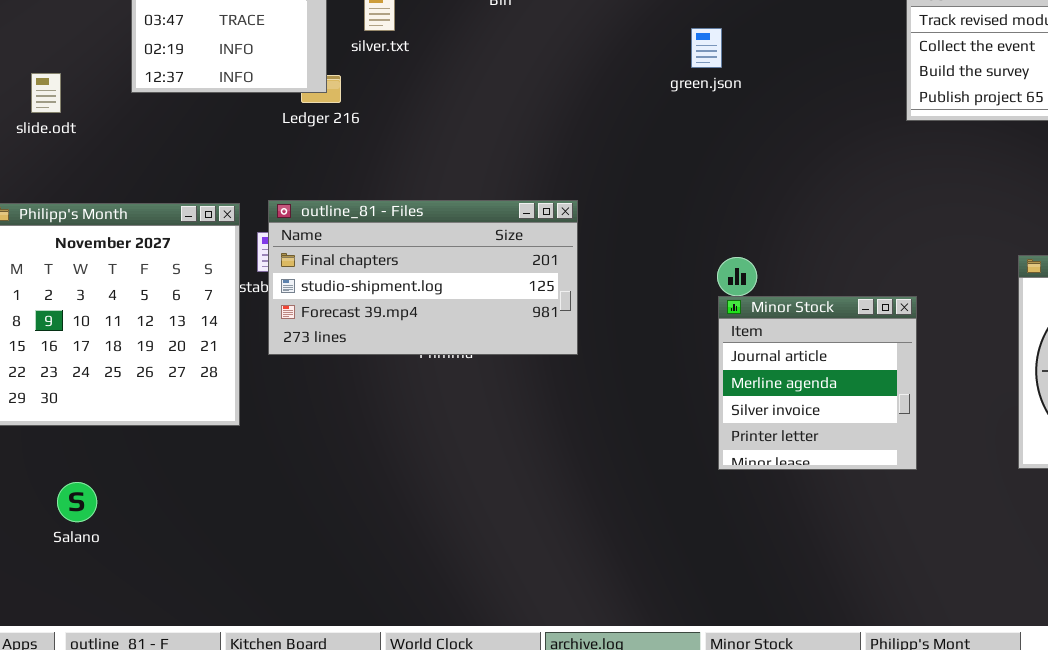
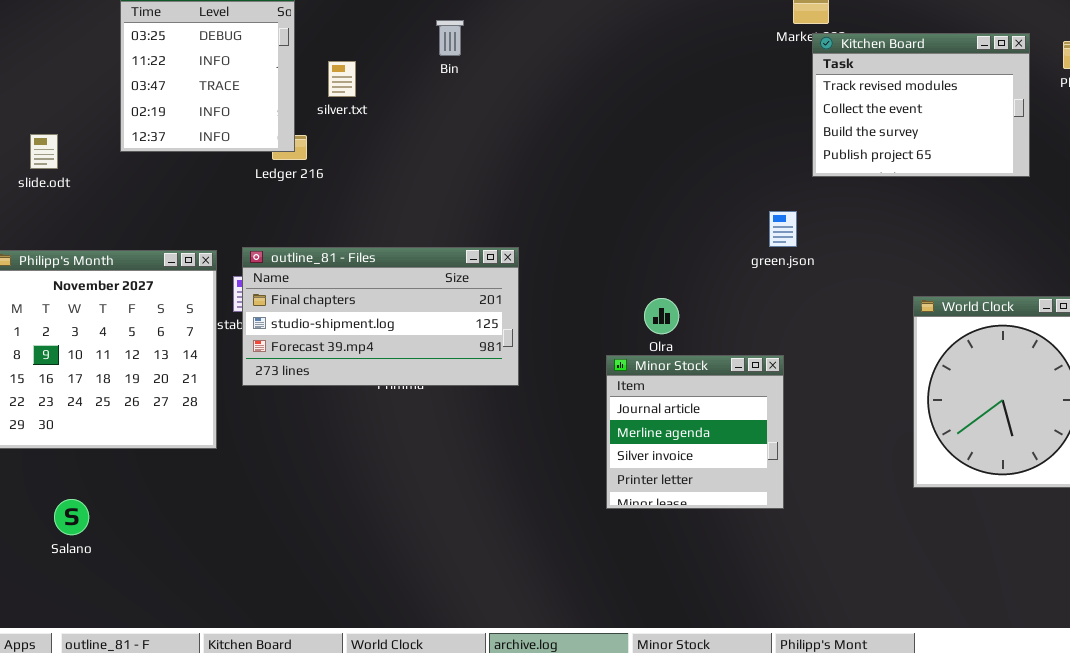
green.json: [691,28,722,68] -> [769,211,797,247], moved
Minor Stock: [718,296,917,470] -> [606,355,784,509], moved

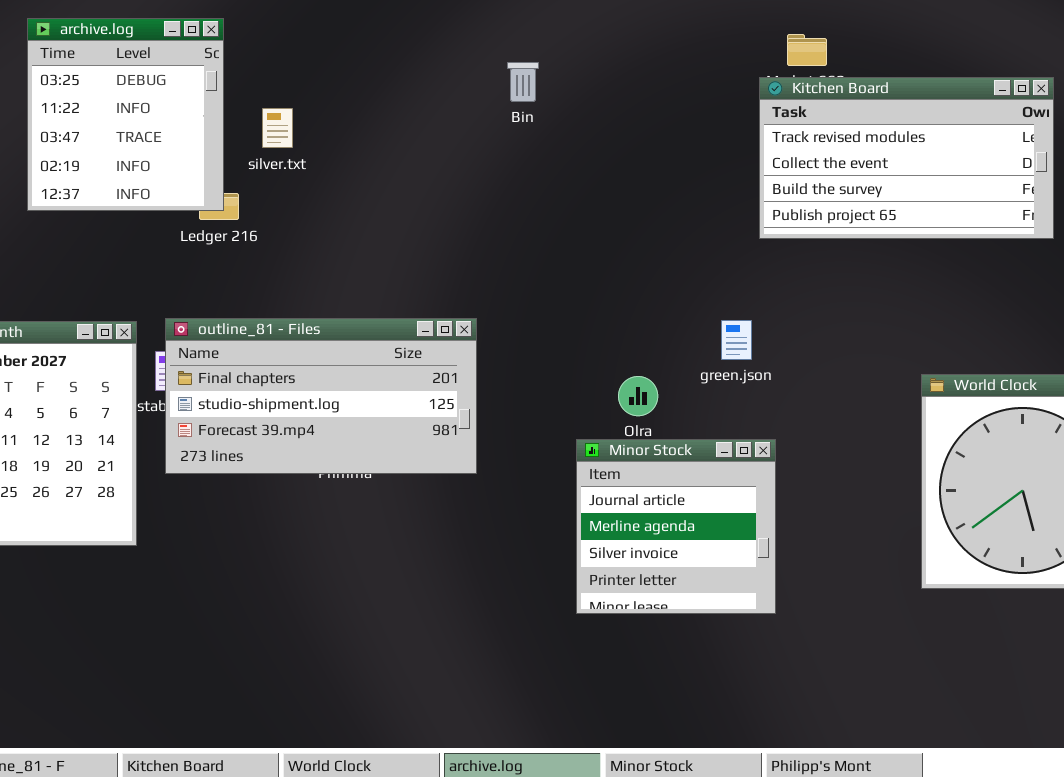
Bin: [436,20,464,56] -> [507,62,539,102], moved
Kitchen Board: [812,33,1030,177] -> [759,77,1054,239], resized
green.json: [769,211,797,247] -> [721,320,752,360], moved

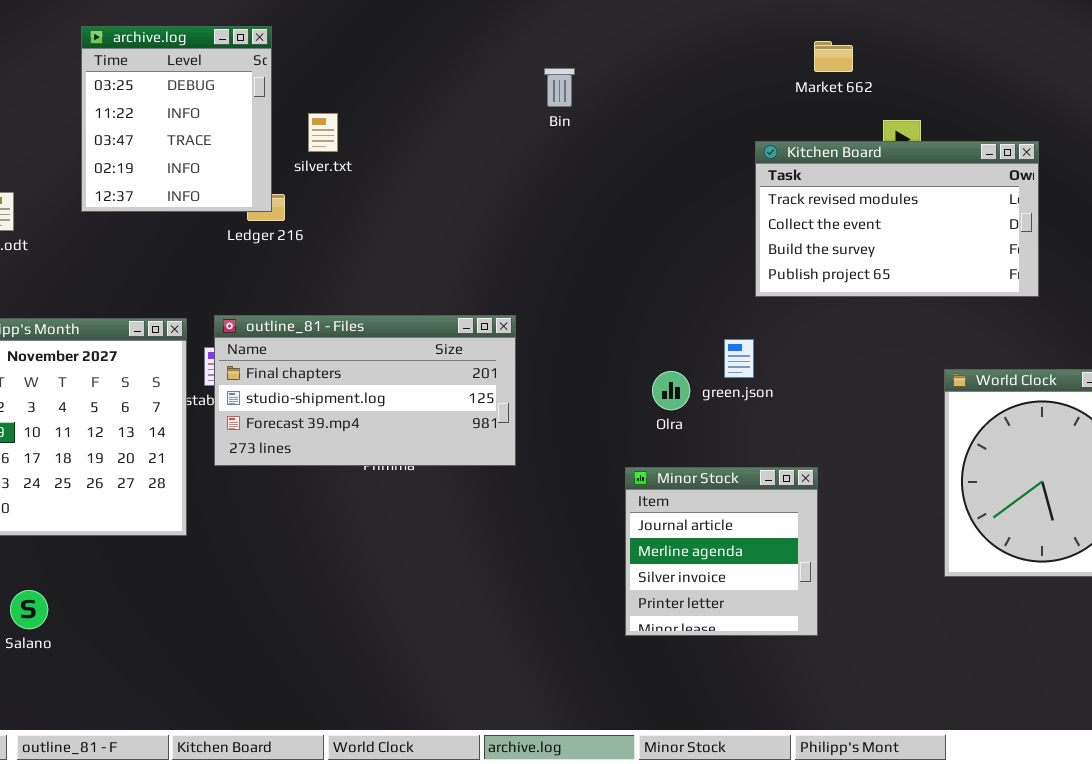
Kitchen Board: [759,77,1054,239] -> [755,141,1039,297], moved
green.json: [721,320,752,360] -> [724,339,754,378], moved
Minor Stock: [576,439,776,614] -> [625,467,818,636], moved

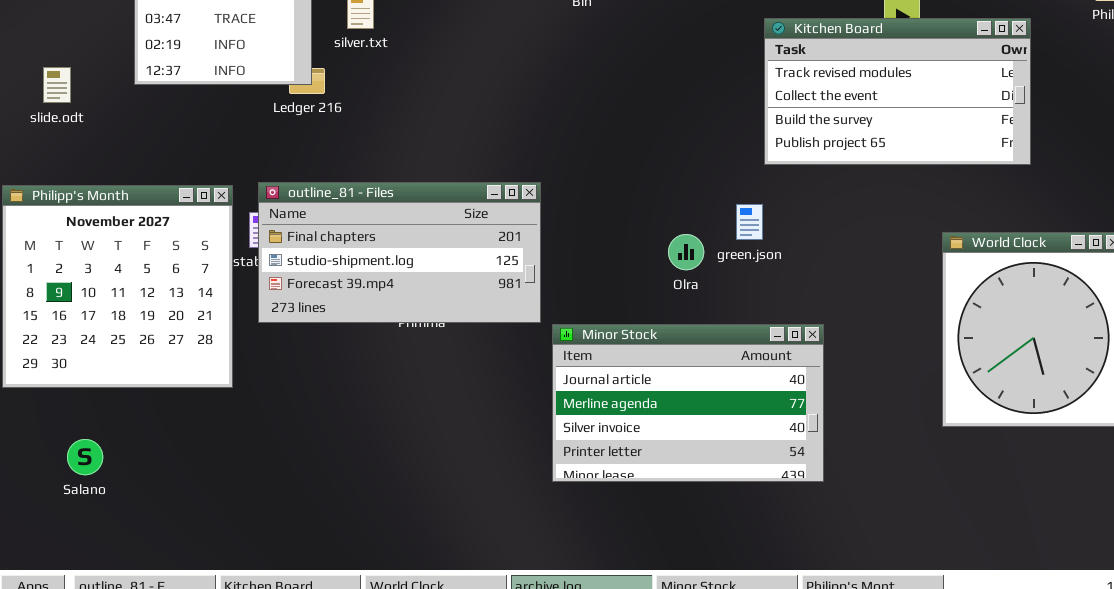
Minor Stock: [625,467,818,636] -> [552,324,824,482], resized

